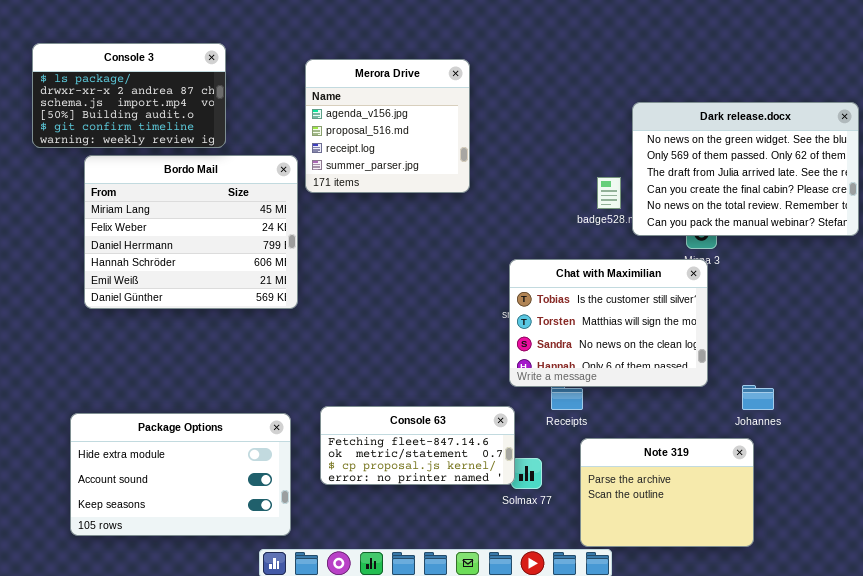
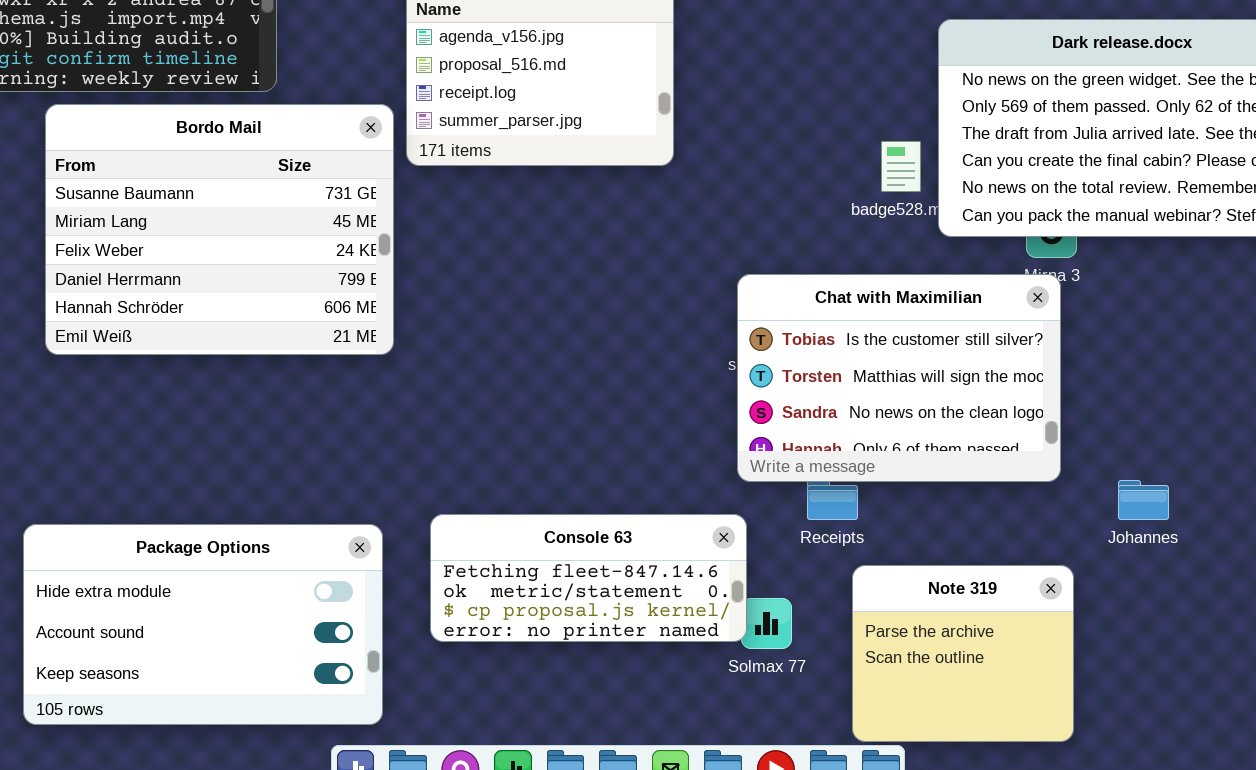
Bordo Mail: [84,155,298,309] -> [45,104,394,355], scrolled up 1 row
Note 319: [580,438,754,547] -> [852,565,1074,742], resized

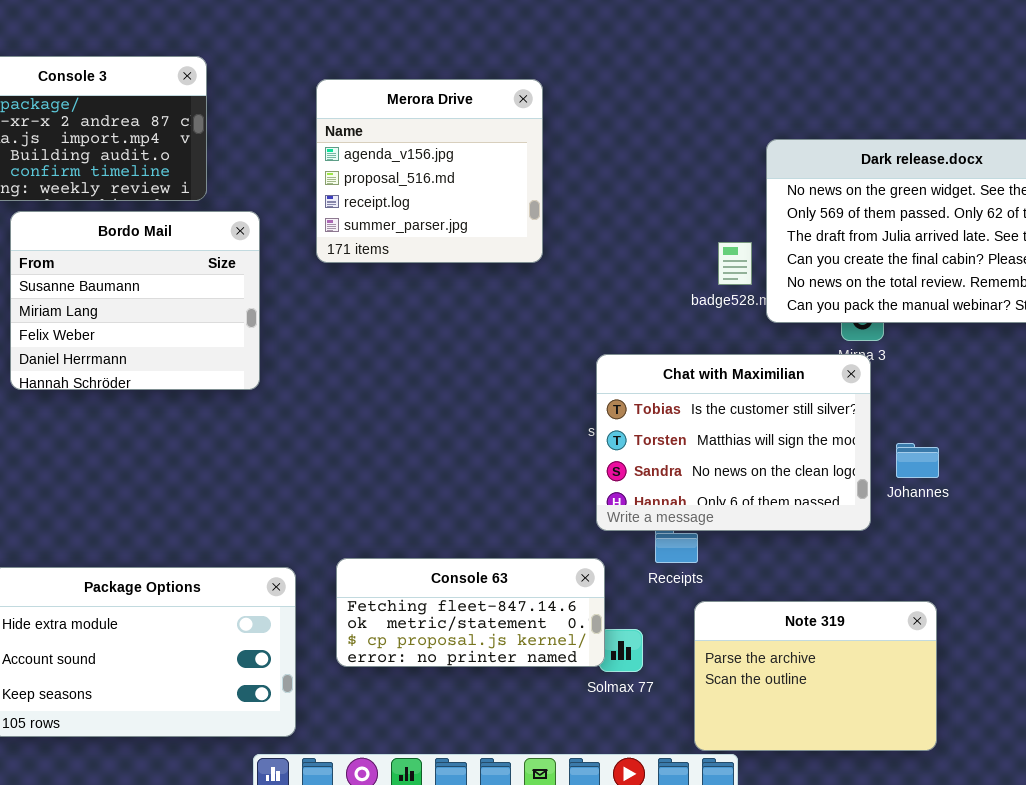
Bordo Mail: [45,104,394,355] -> [10,211,260,390], resized
Johannes: [1118,480,1169,520] -> [896,443,939,478], moved
Note 319: [852,565,1074,742] -> [694,601,937,751], resized

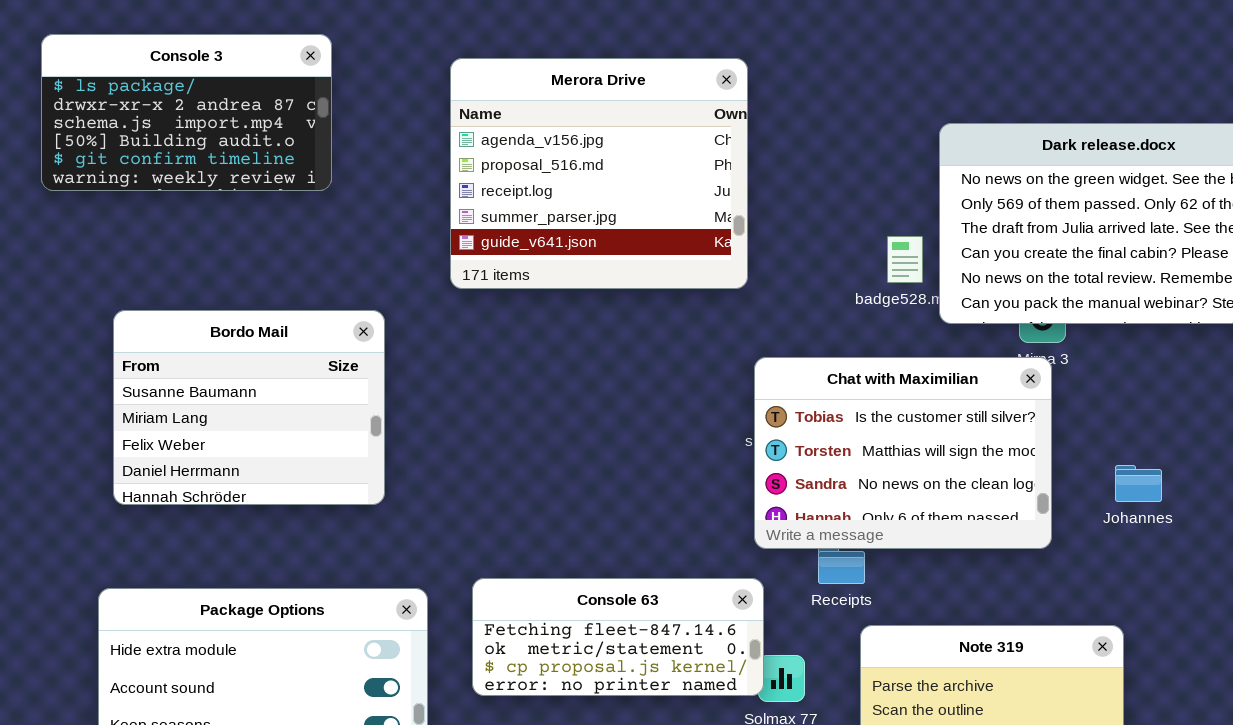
Merora Drive: [316,79,543,263] -> [450,58,748,289], resized
Bordo Mail: [10,211,260,390] -> [113,310,385,505], moved
Johannes: [896,443,939,478] -> [1115,465,1162,502], moved

